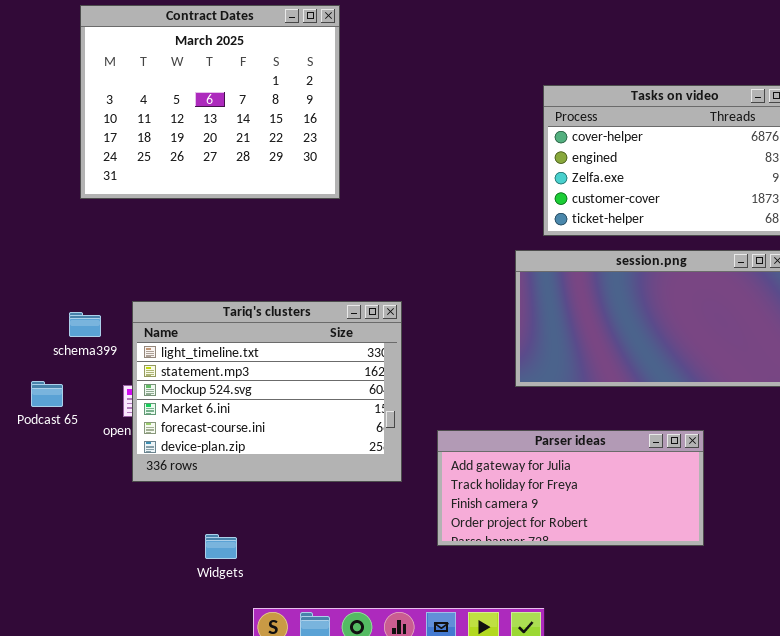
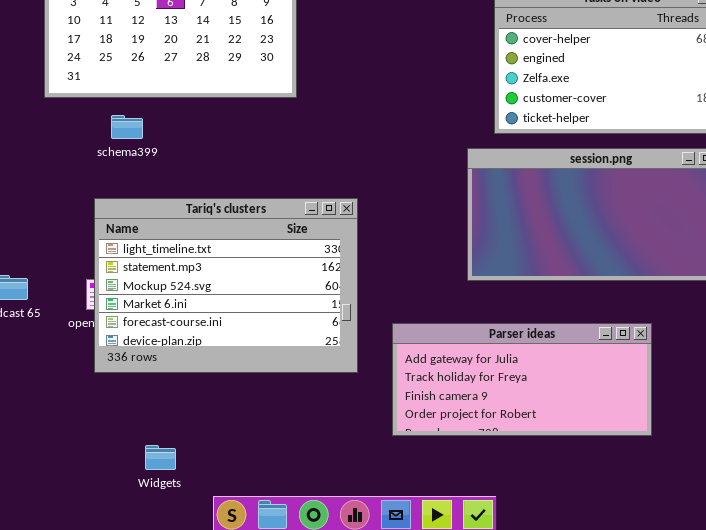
schema399: [69,312,101,337] -> [111,115,143,139], moved
Widgets: [205,534,237,559] -> [145,445,176,470], moved

